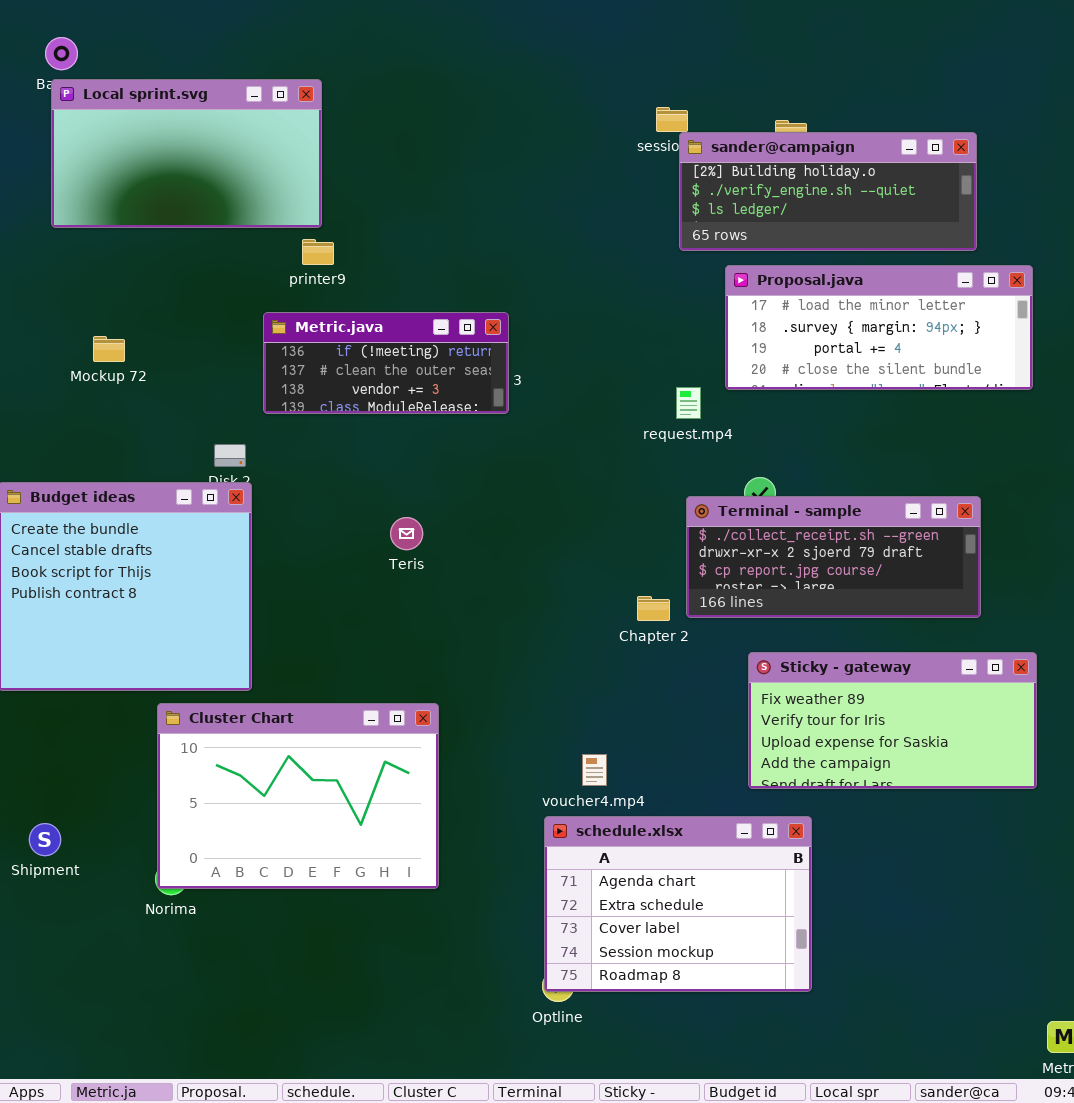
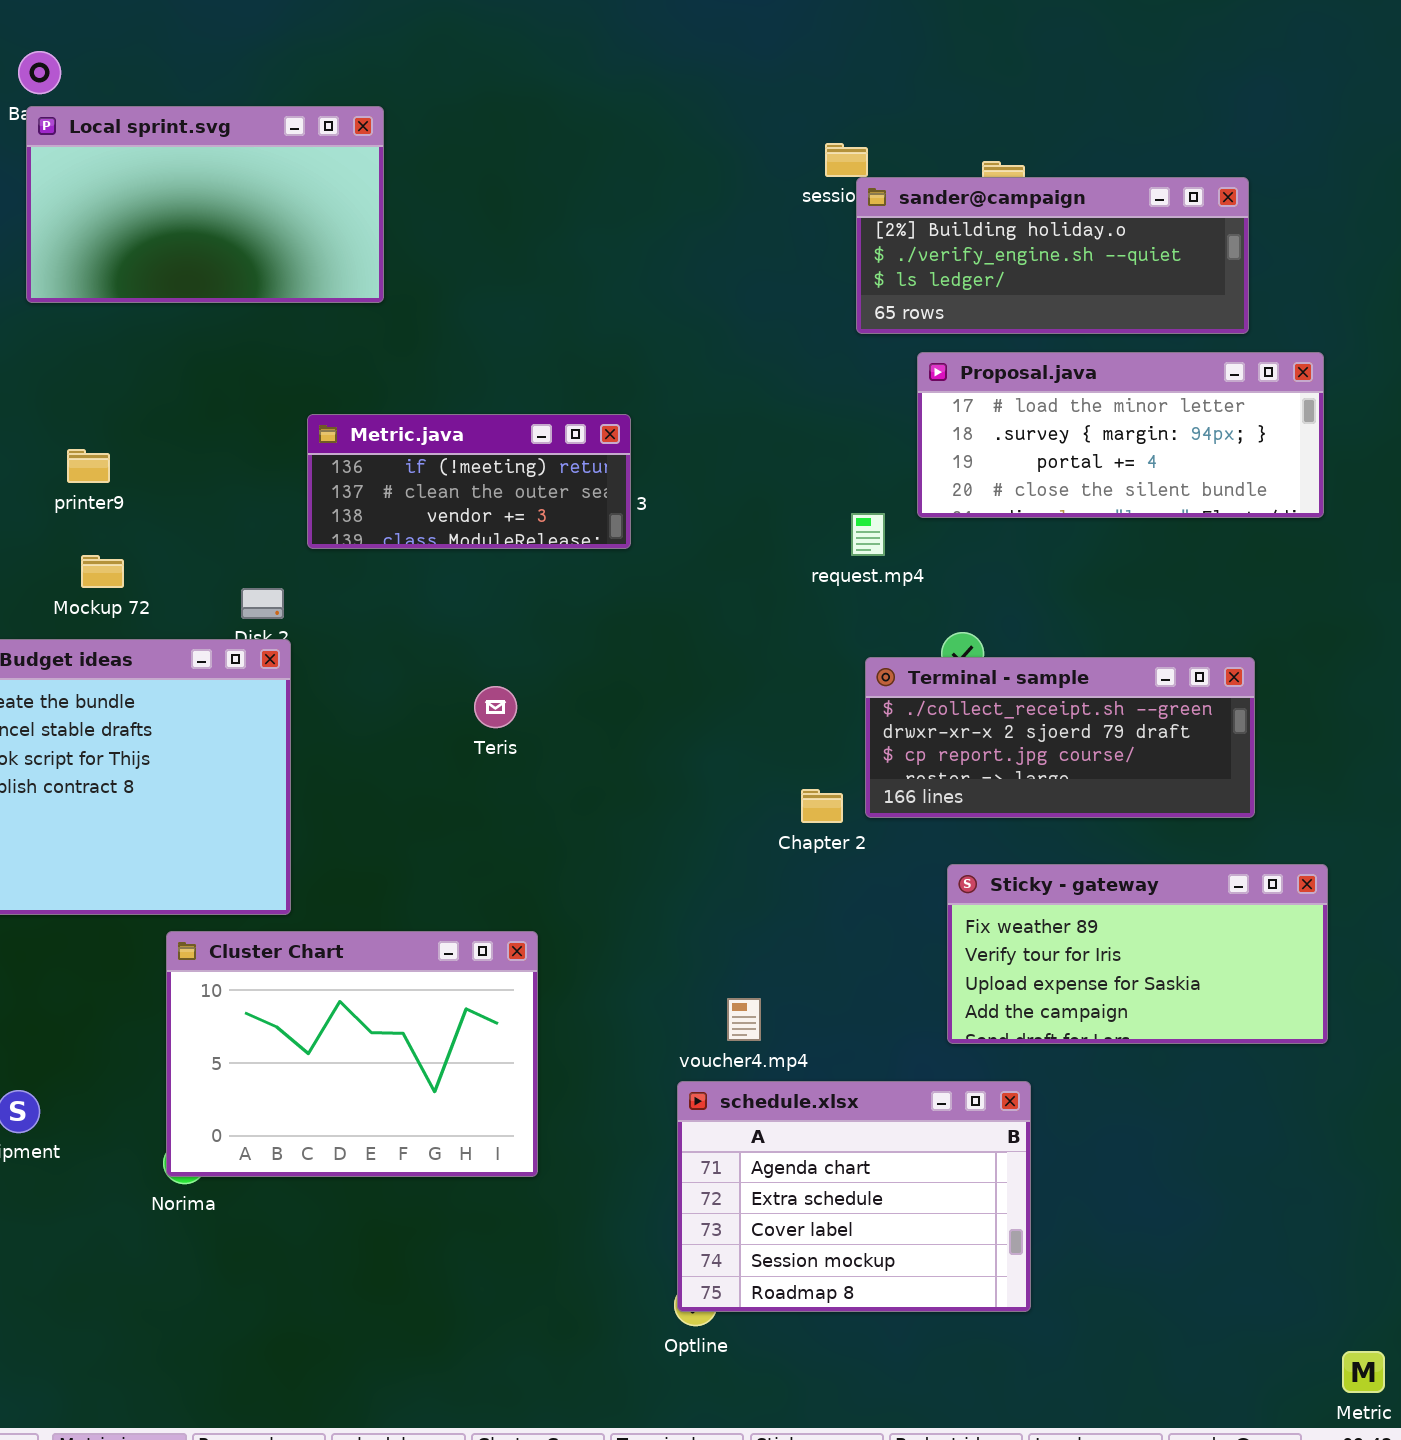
printer9: [302,239,334,265] -> [67,449,110,483], moved
Mockup 72: [93,336,125,362] -> [81,555,124,588], moved

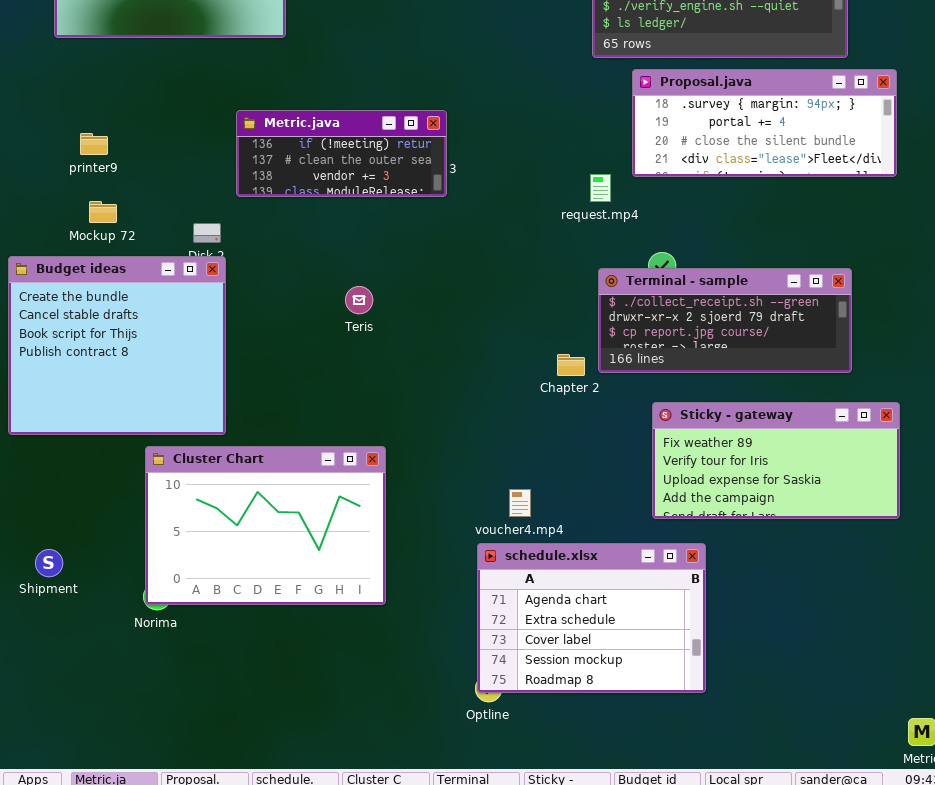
Proposal.java: [917,352,1324,518] -> [632,69,897,177], scrolled down 1 row

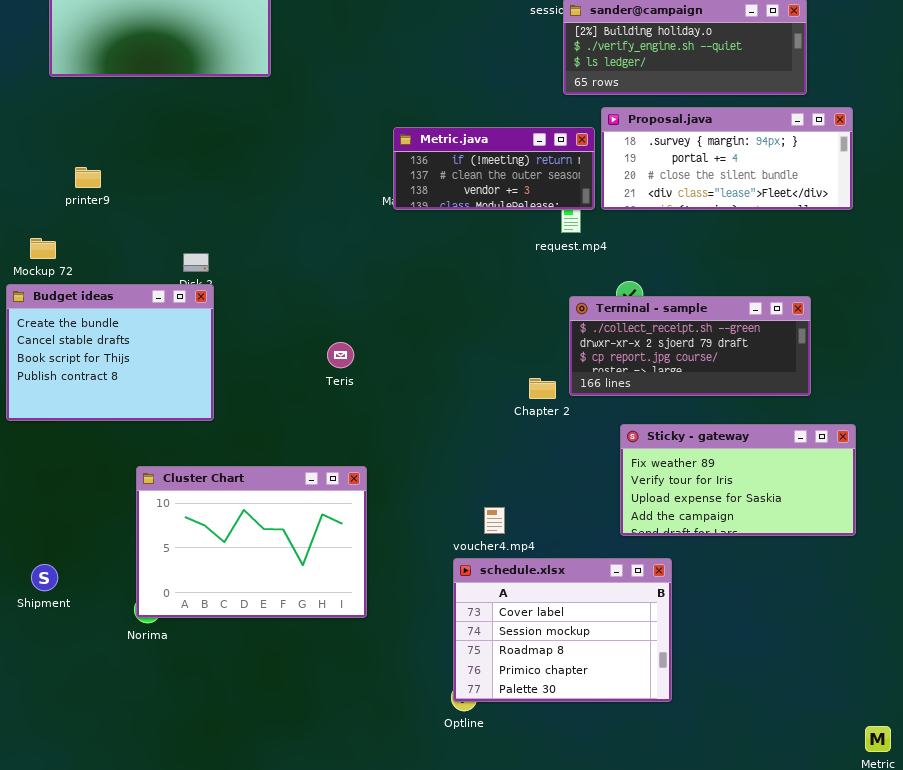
Metric.java: [236,110,447,197] -> [393,127,595,210], moved
Mockup 72: [89,201,117,223] -> [30,238,56,259], moved
Budget ideas: [8,256,226,435] -> [6,284,214,421], resized
Teris: [345,286,373,314] -> [327,342,354,368], moved
schedule.xlsx: [477,543,706,693] -> [453,558,672,702], scrolled down 2 rows

